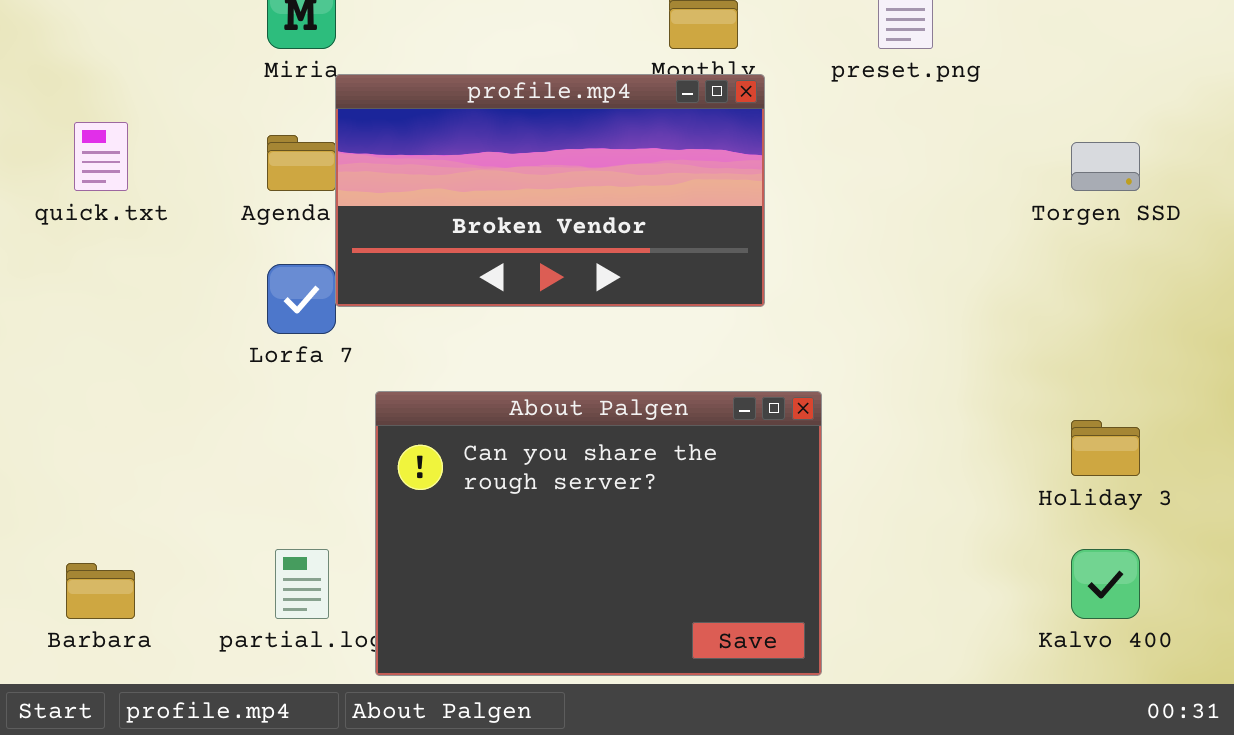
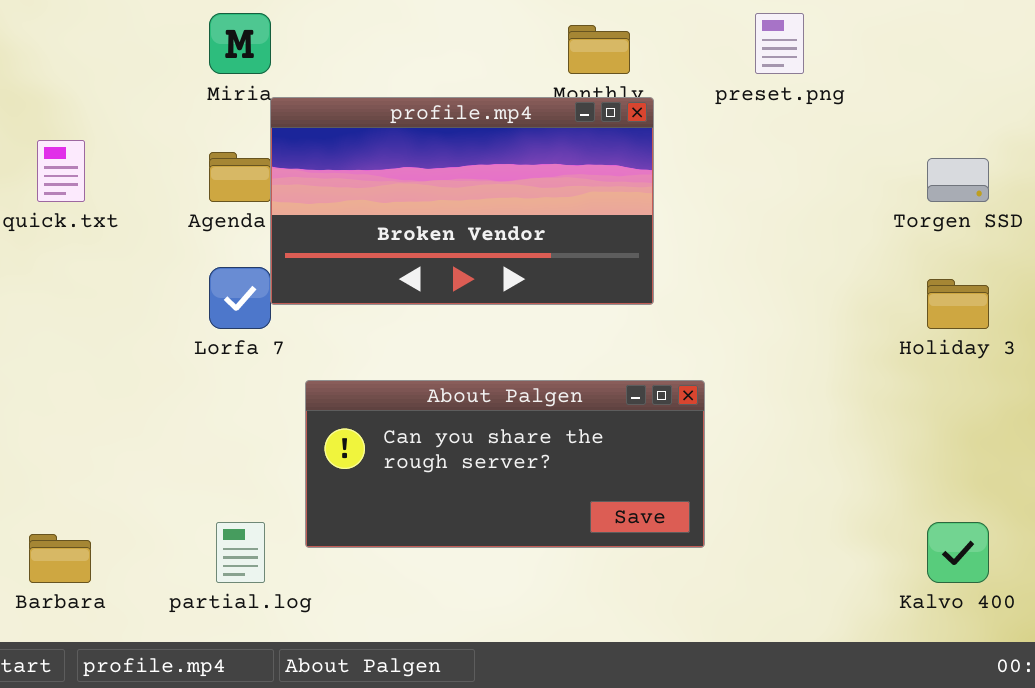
About Palgen: [375,391,822,676] -> [305,380,705,548], resized
Holiday 3: [1071,420,1140,476] -> [927,279,989,329], moved

